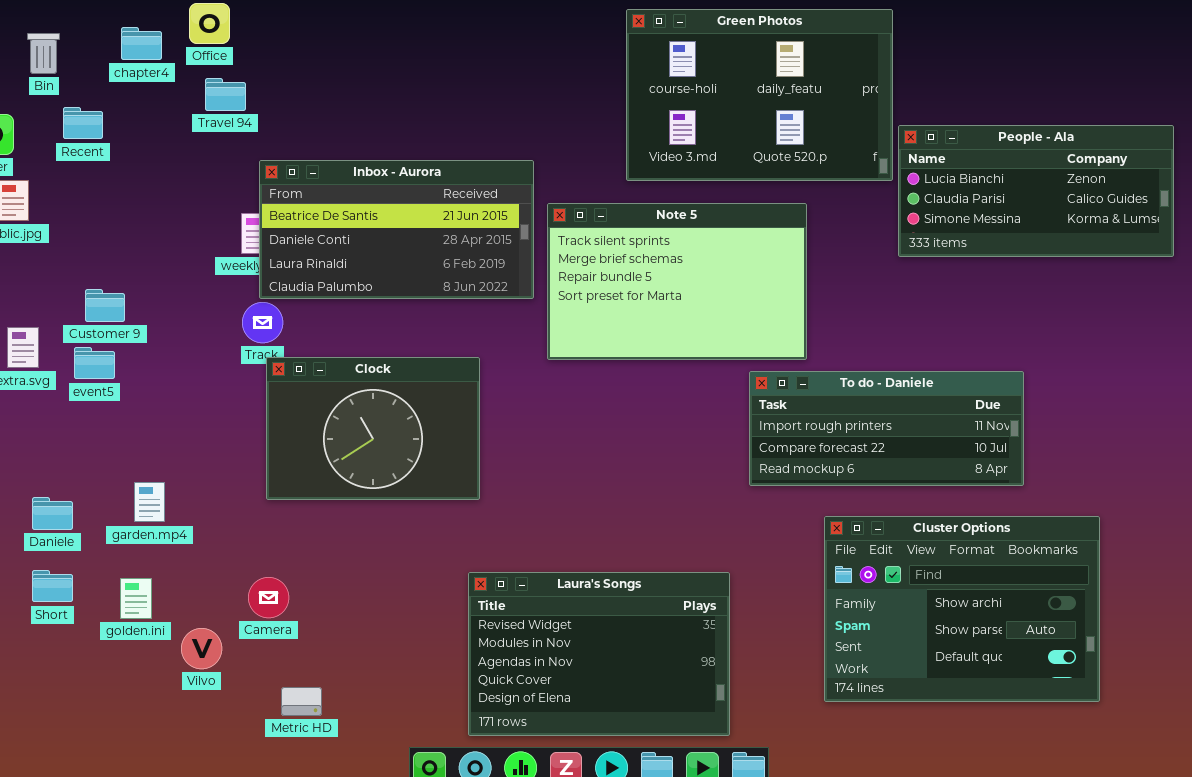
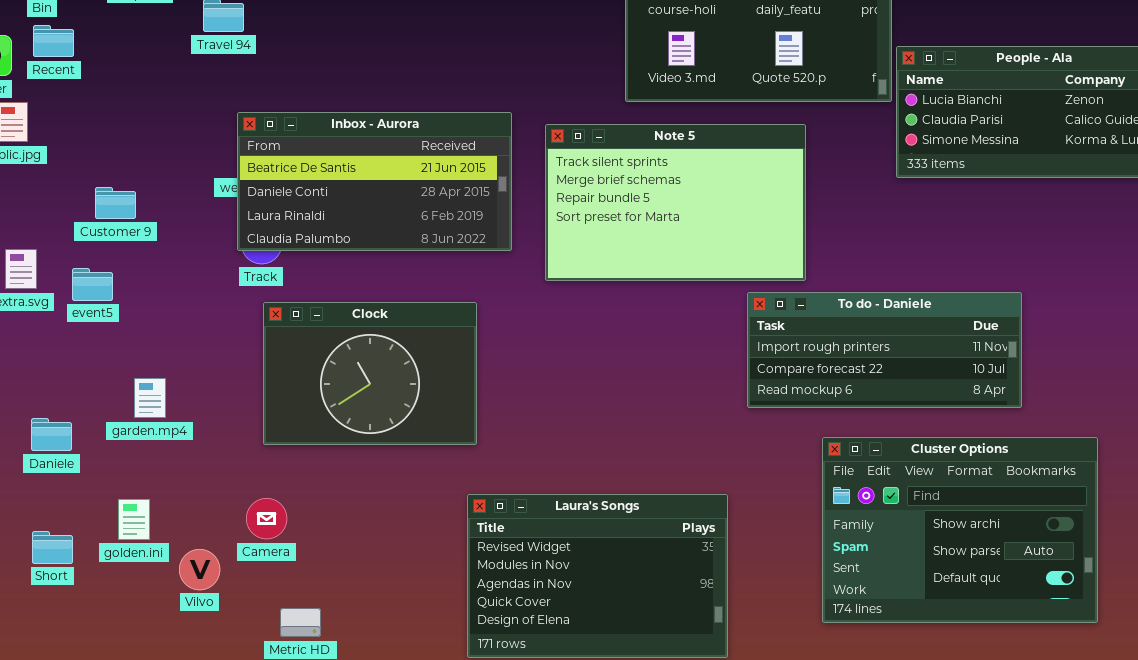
Recent: [63,107,103,139] -> [33,25,74,57], moved
Inbox - Aurora: [259,160,534,299] -> [237,112,512,251], moved
Customer 9: [85,289,125,322] -> [95,187,136,219], moved
Clock: [266,357,480,500] -> [263,302,477,445], moved
garden.mp4: [134,482,165,522] -> [134,378,166,418], moved
Short: [32,570,73,602] -> [32,531,73,564], moved

